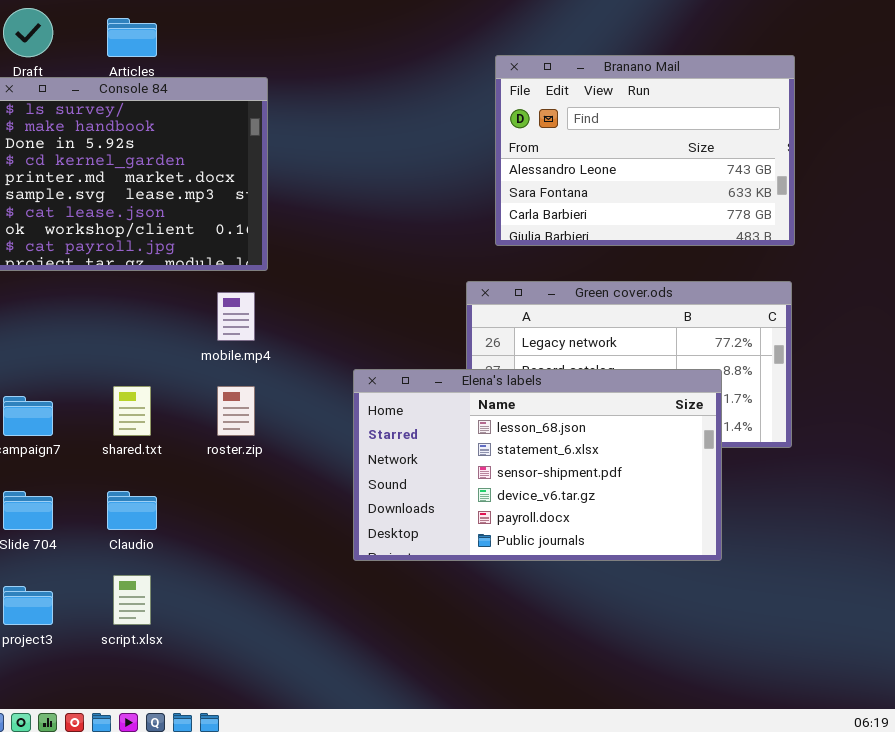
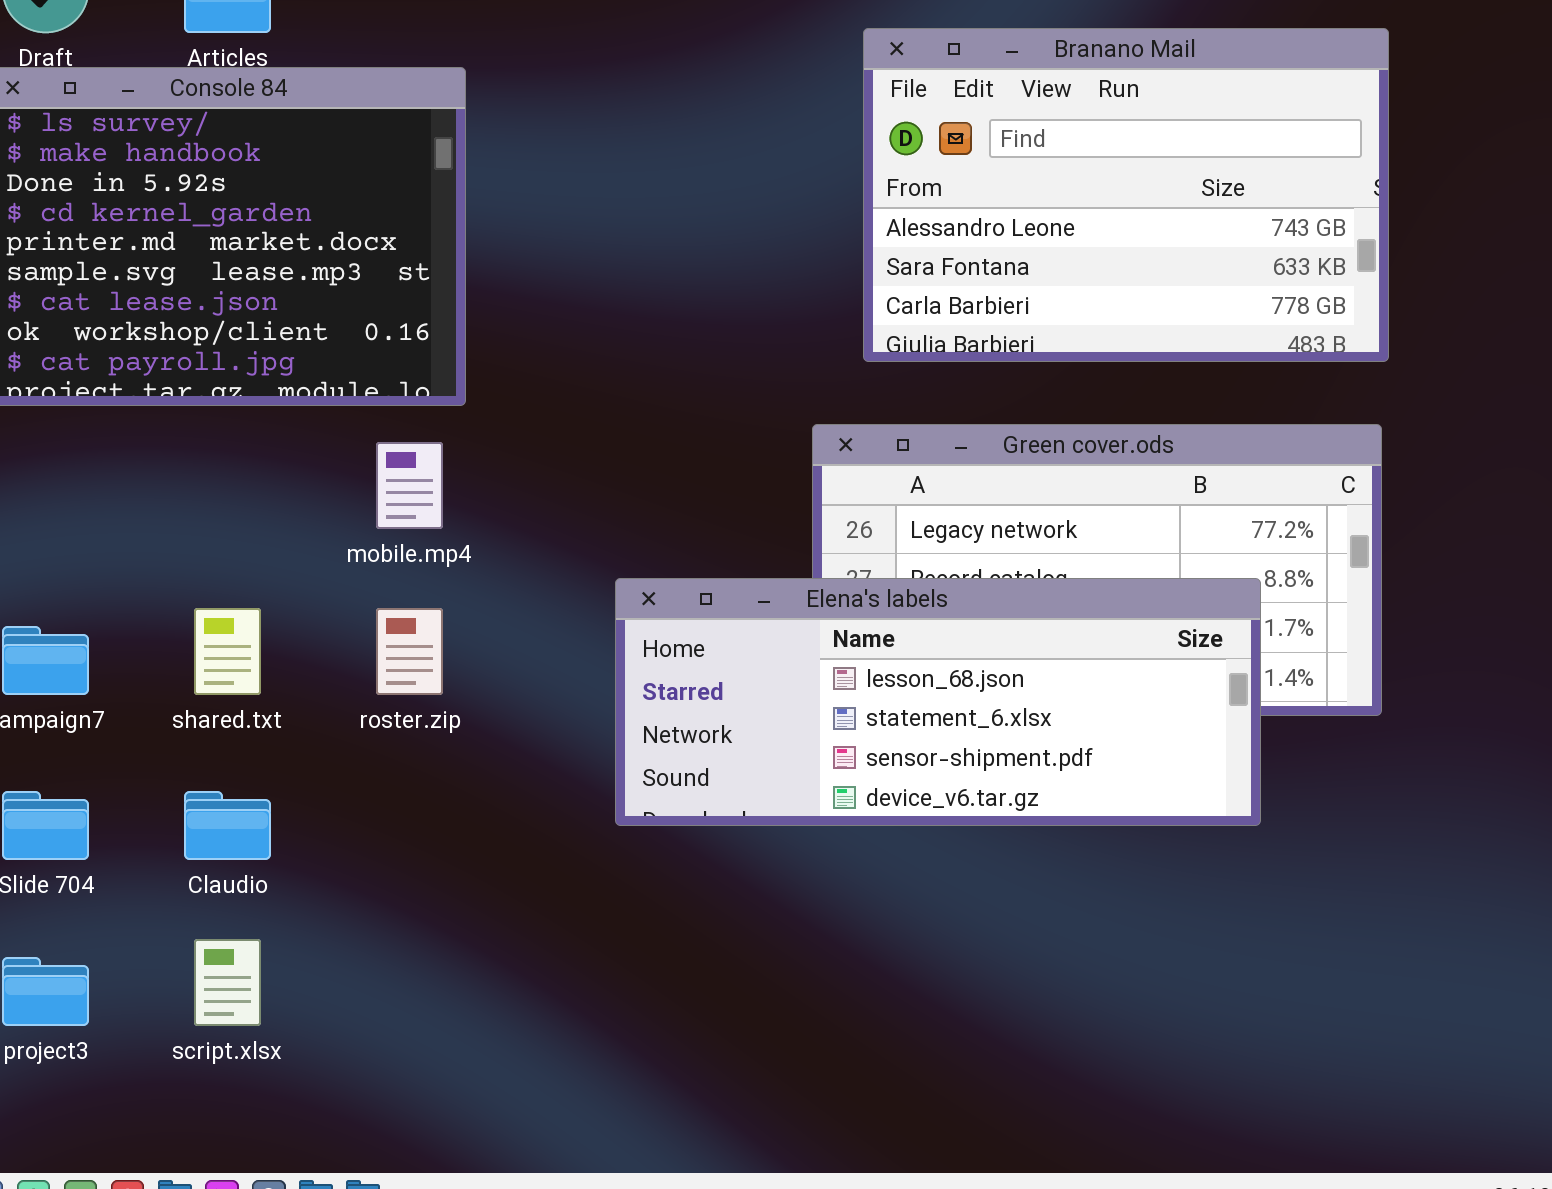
Elena's labels: [353,369,722,561] -> [615,578,1261,826], resized

